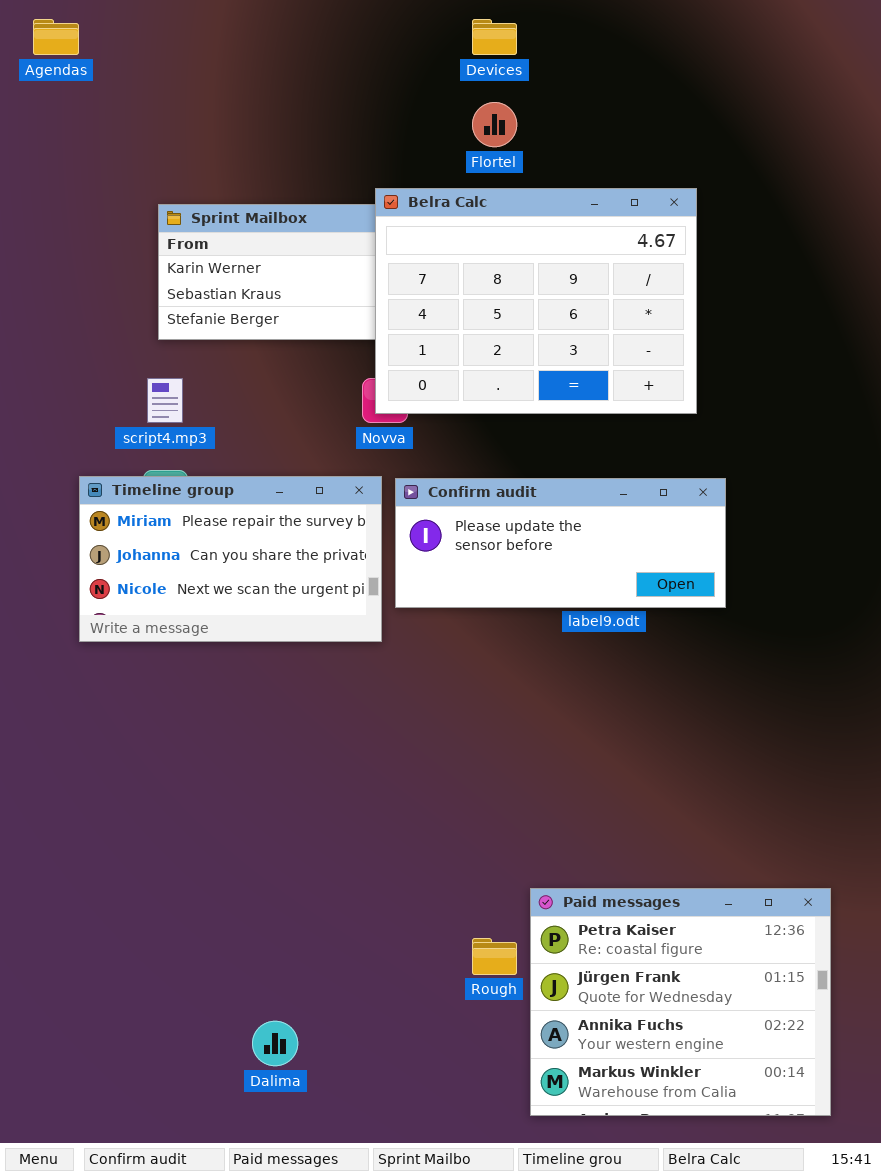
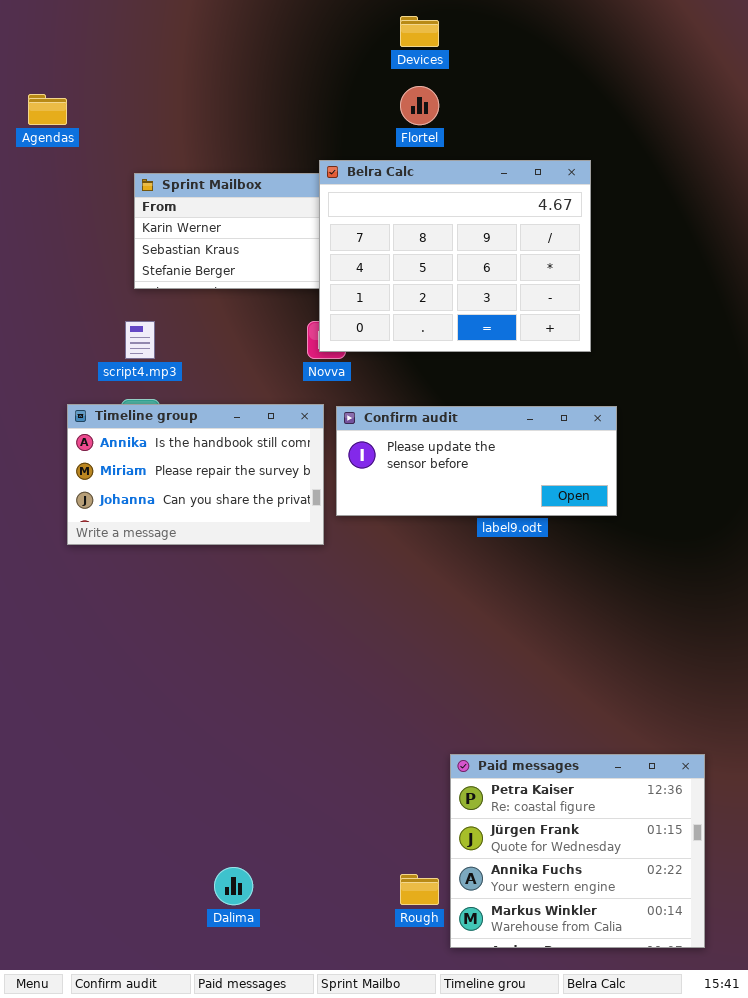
Agendas: [33,19,79,55] -> [28,94,67,125], moved
Timeline group: [79,476,382,642] -> [67,404,324,545], scrolled up 1 row
Rough: [472,938,517,975] -> [400,874,439,905], moved

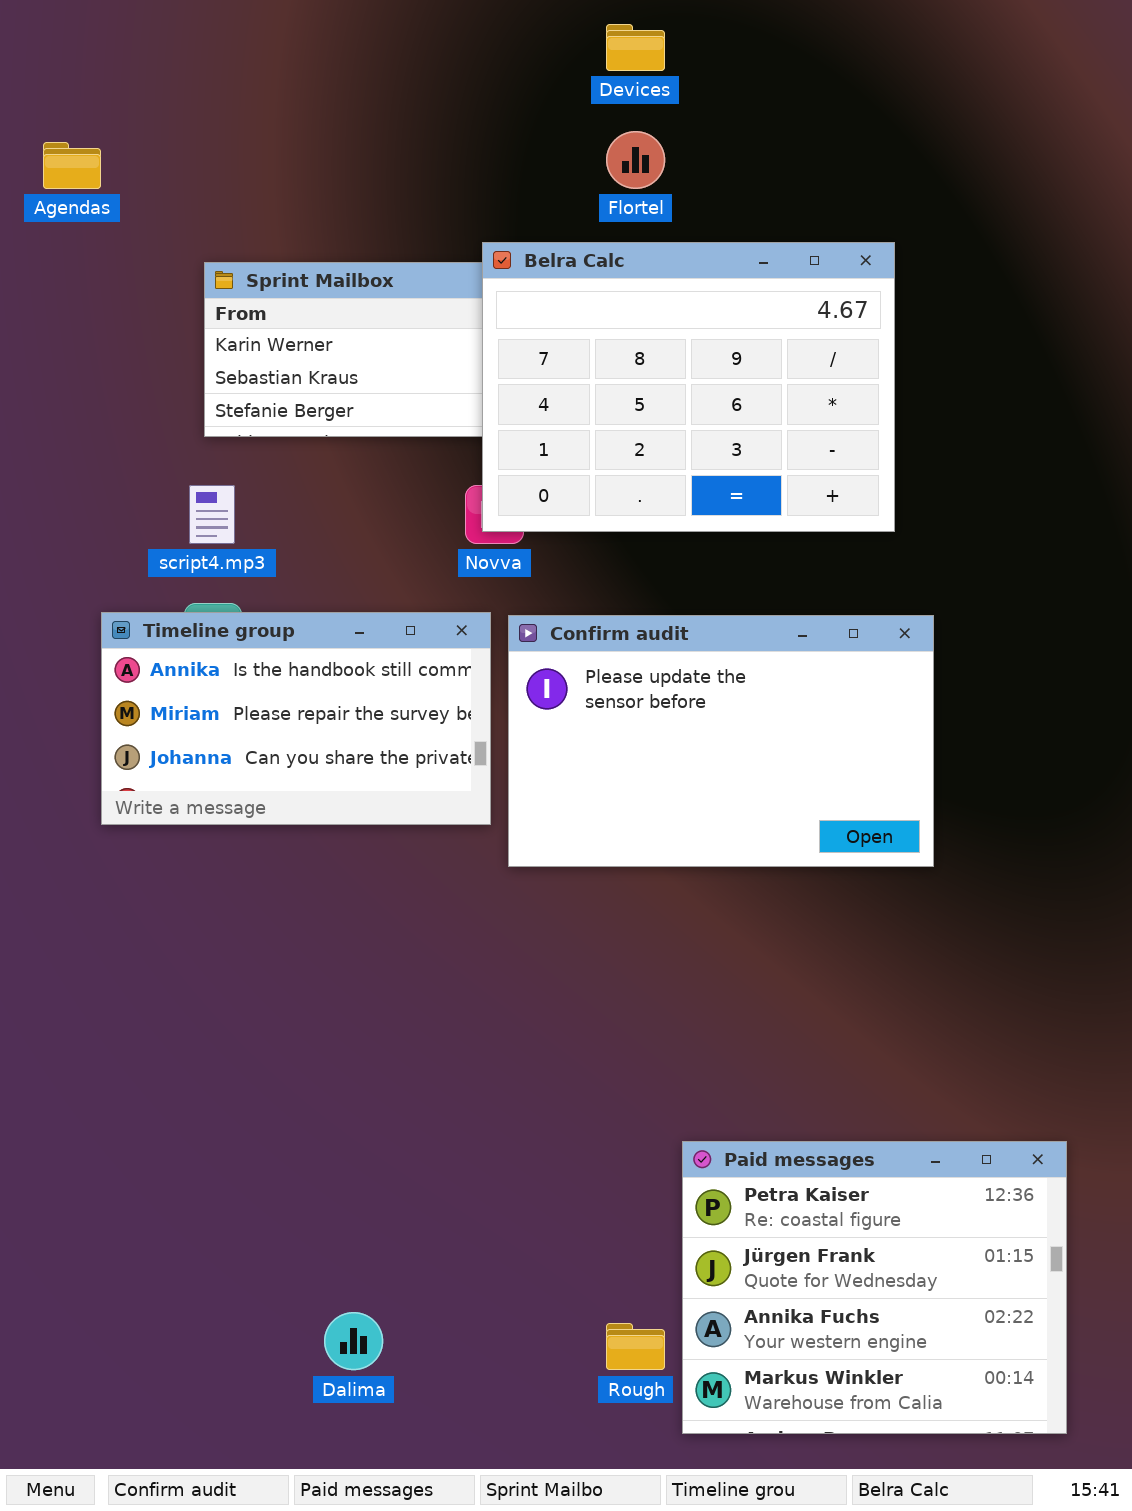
Confirm audit: [336,406,617,516] -> [508,615,934,867], resized

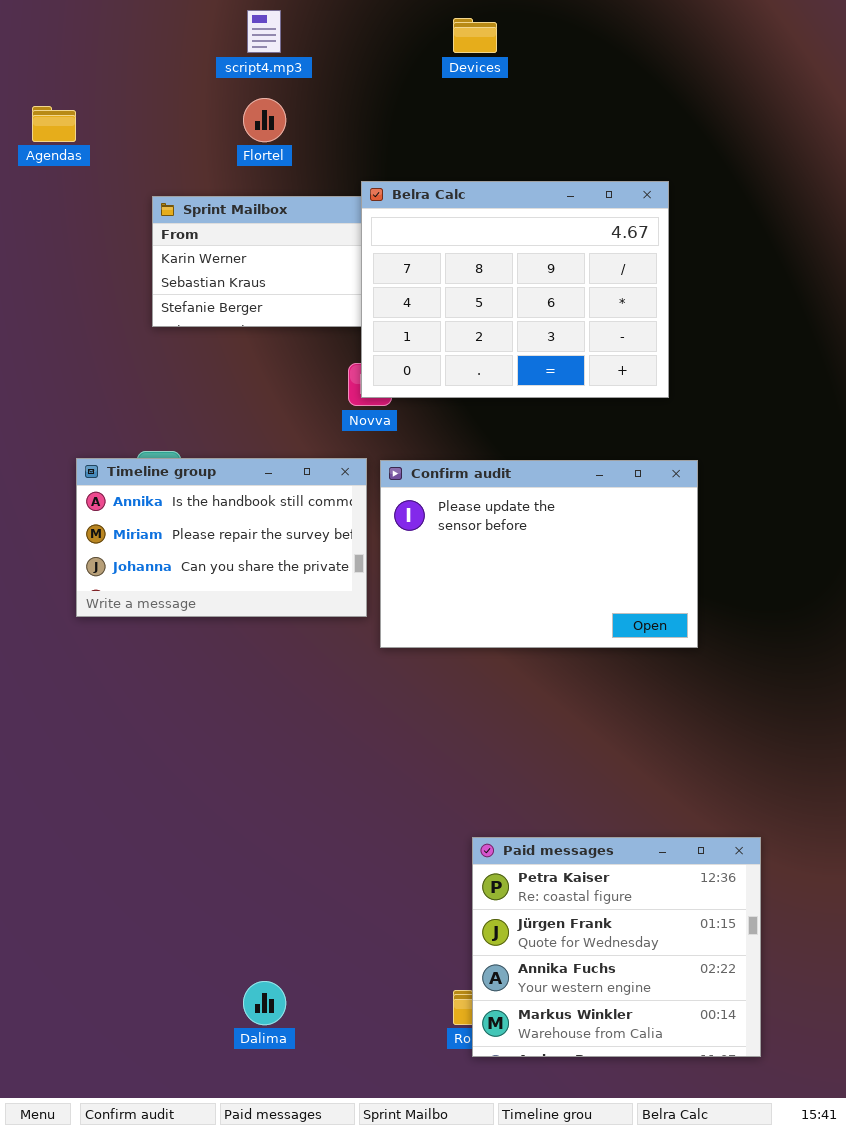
Flortel: [606,131,665,189] -> [243,98,286,142], moved
script4.mp3: [189,485,235,544] -> [247,10,281,53], moved
Paid messages: [682,1141,1067,1434] -> [472,837,761,1057], moved

